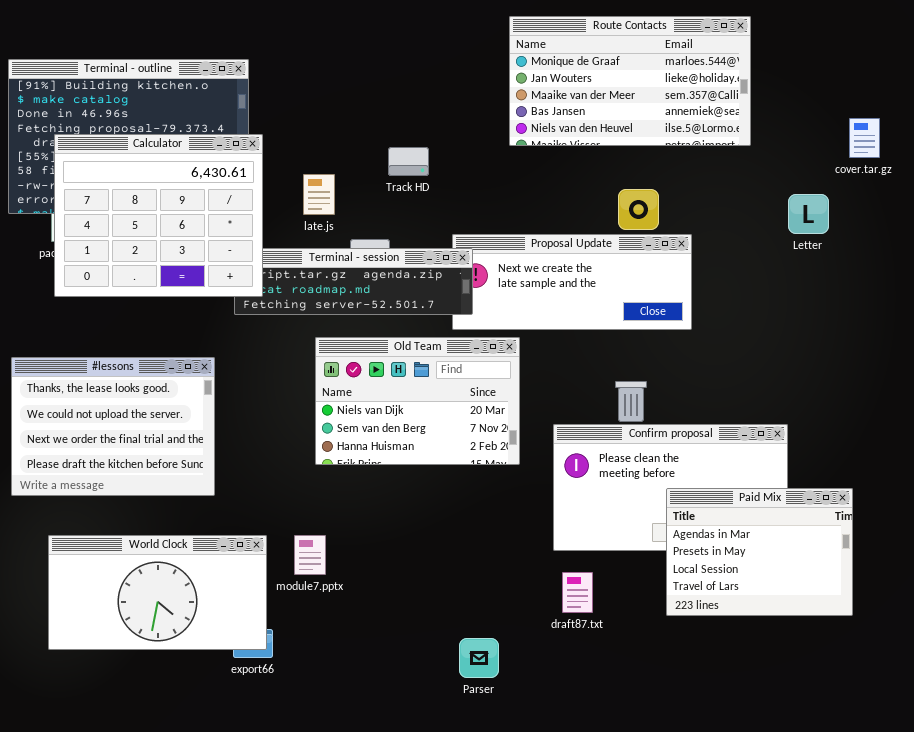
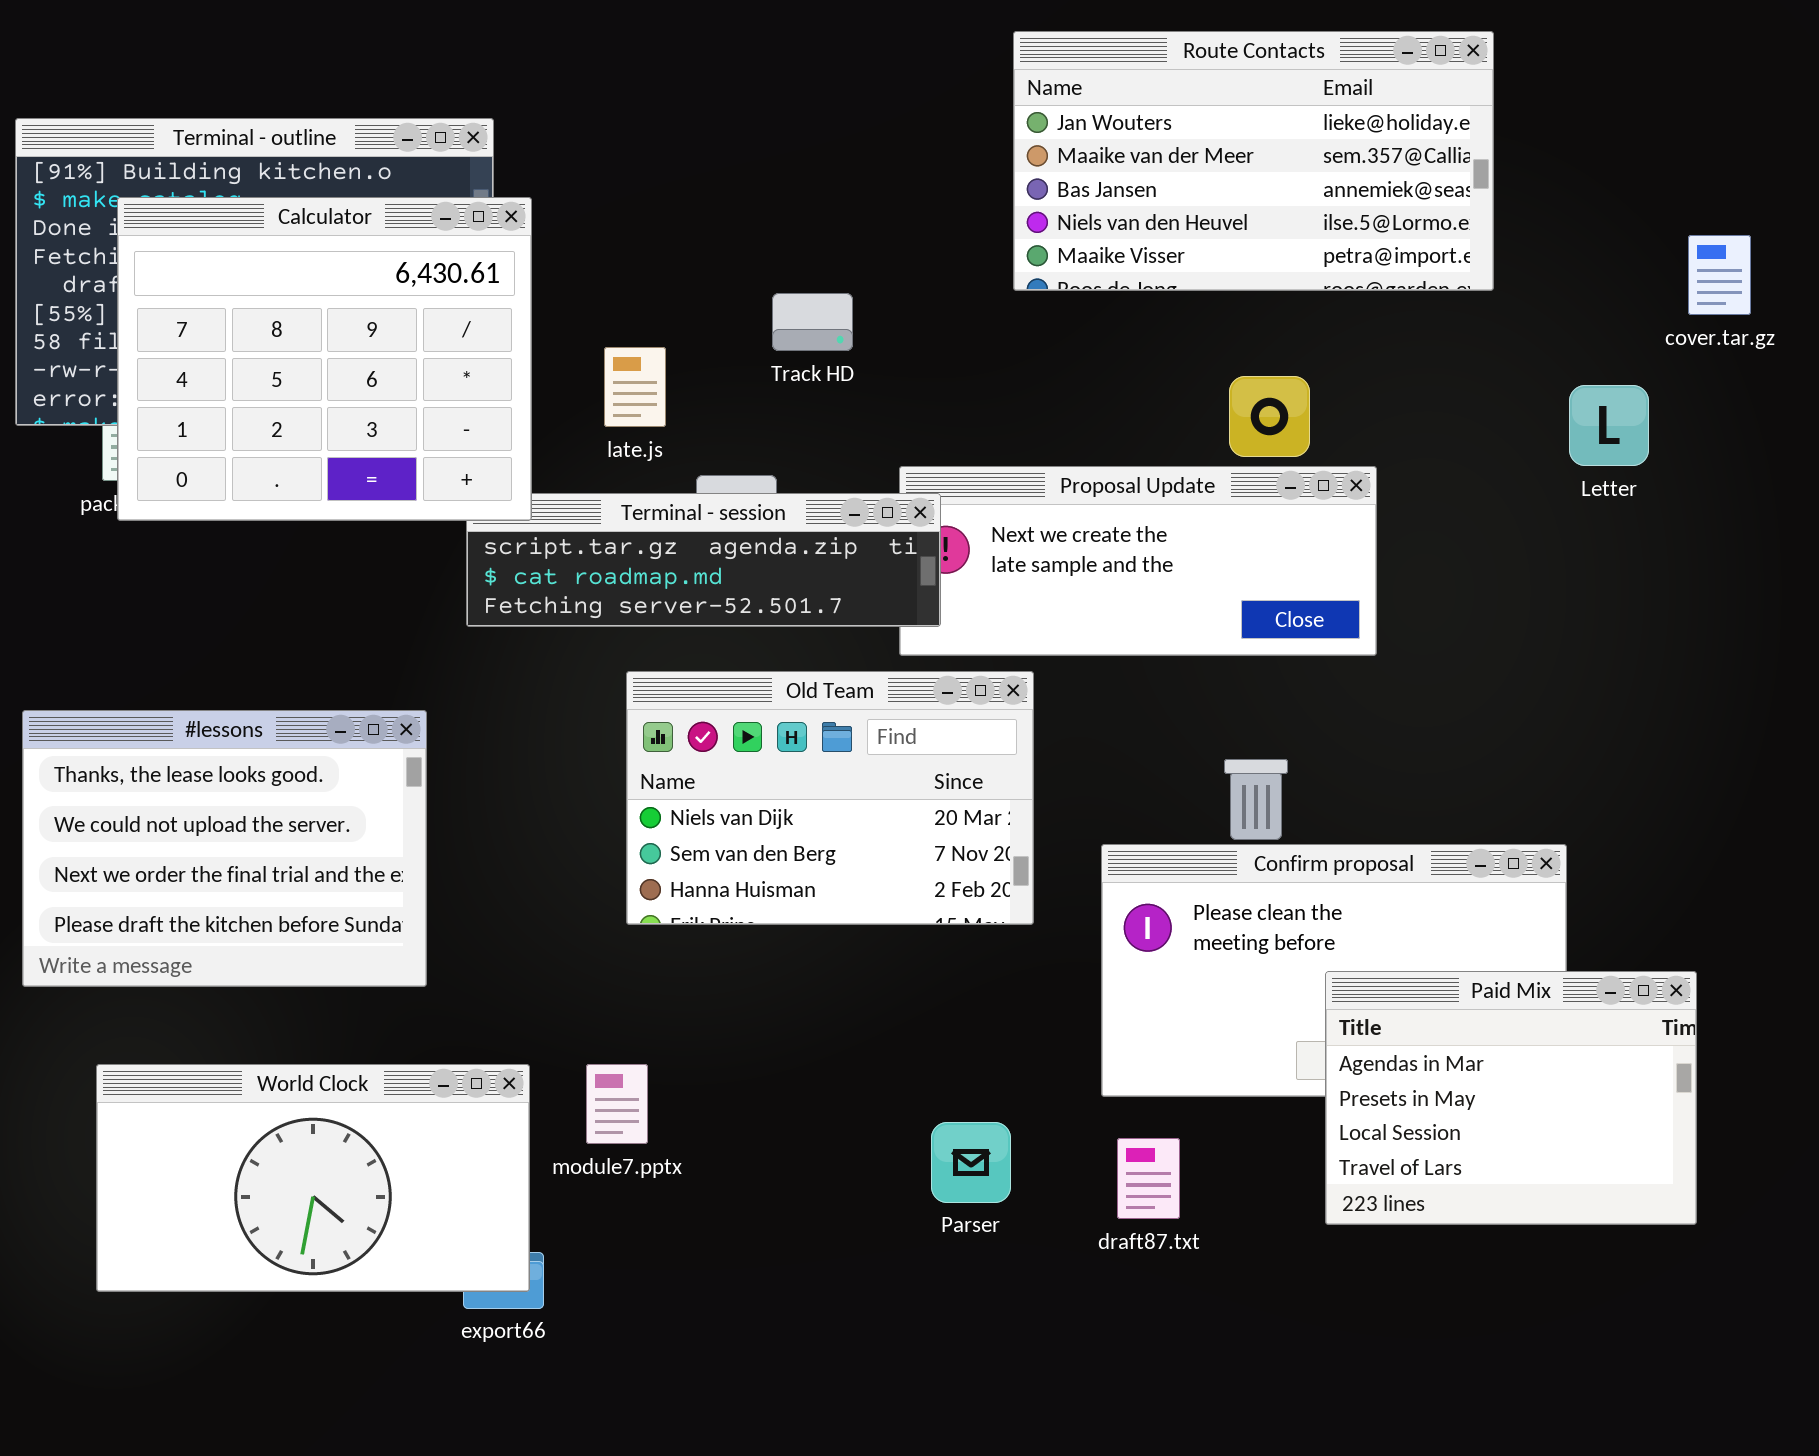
Route Contacts: [509,16,751,146] -> [1013,31,1494,291], scrolled down 1 row
Calculator: [54,134,263,297] -> [117,197,532,521], moved
Parser: [459,638,499,678] -> [931,1122,1011,1203], moved

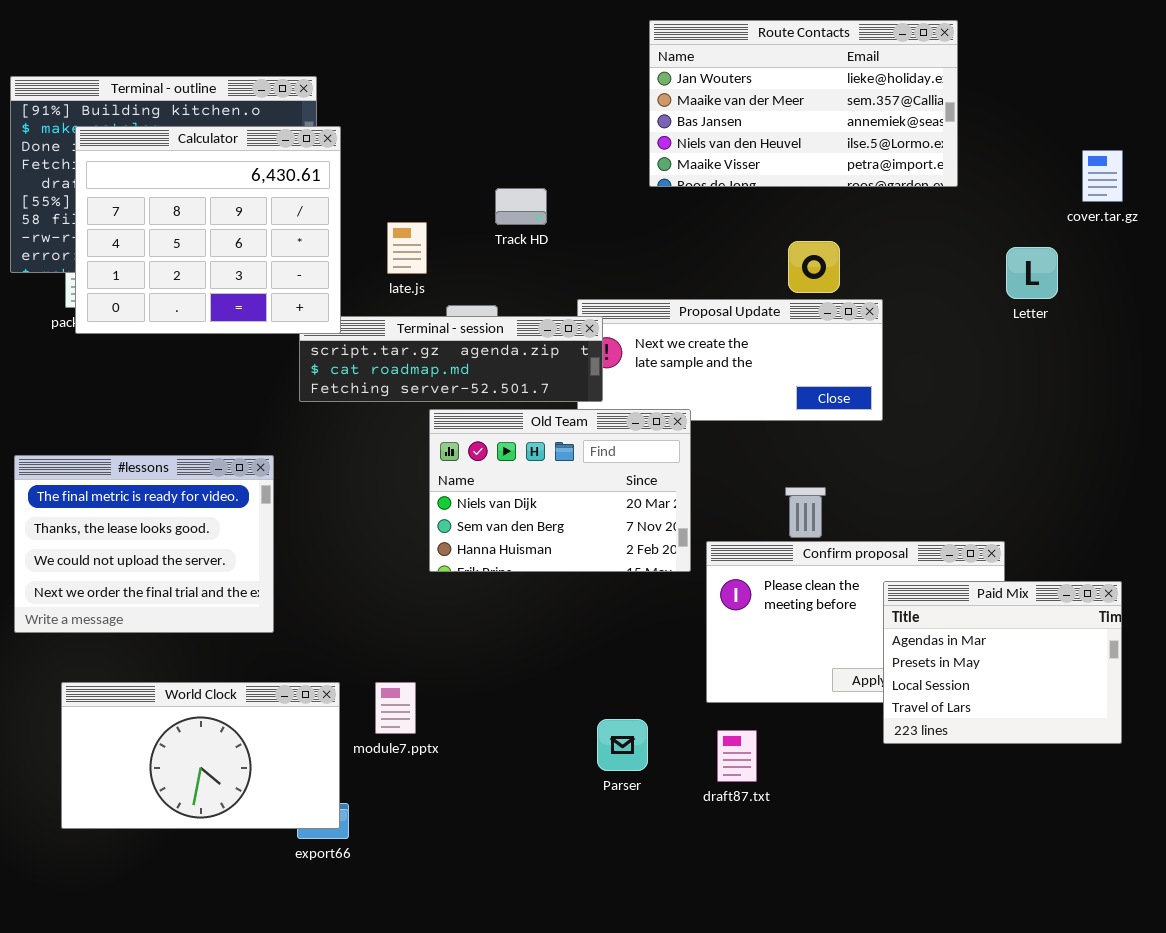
Old Team: [626,671,1034,925] -> [429,409,691,572], moved
#lessons: [22,710,427,987] -> [14,455,274,633], scrolled up 1 row
Paid Mix: [1325,971,1697,1225] -> [883,581,1122,744], moved

